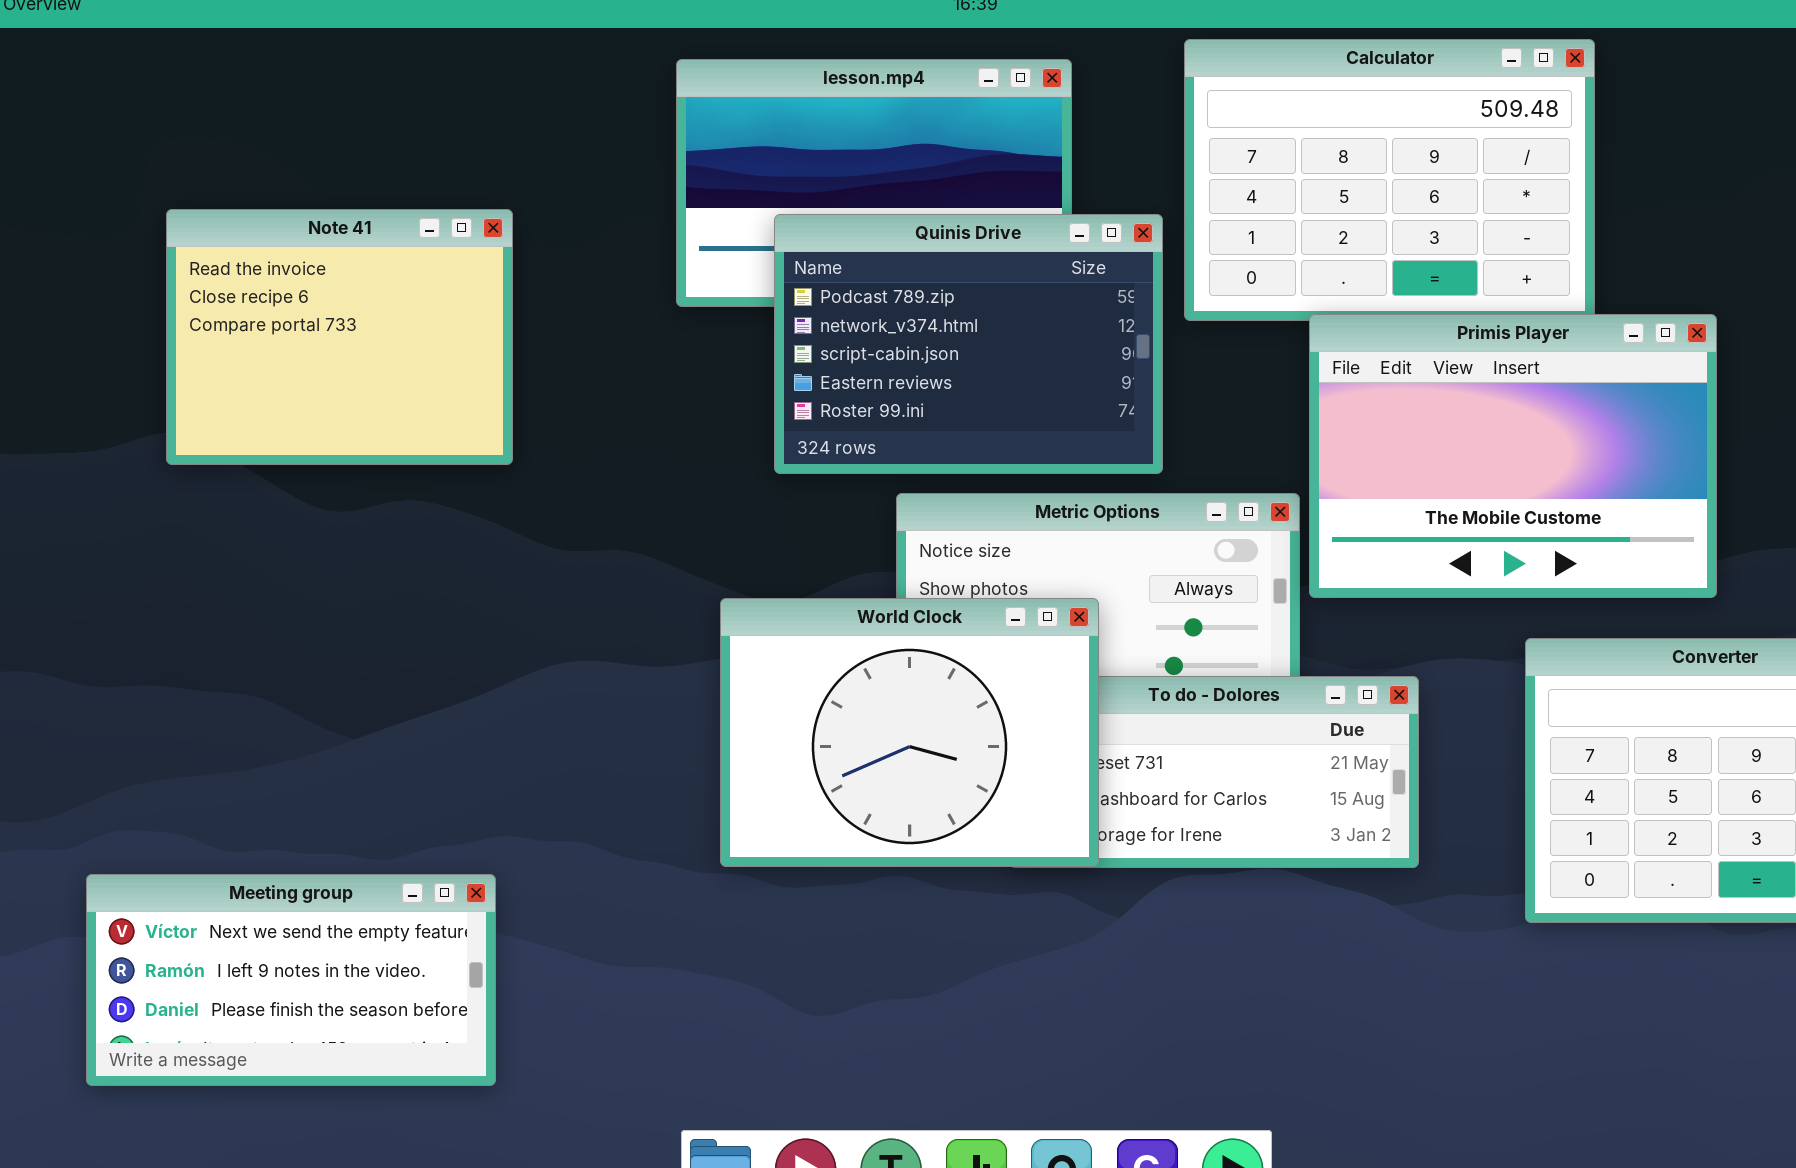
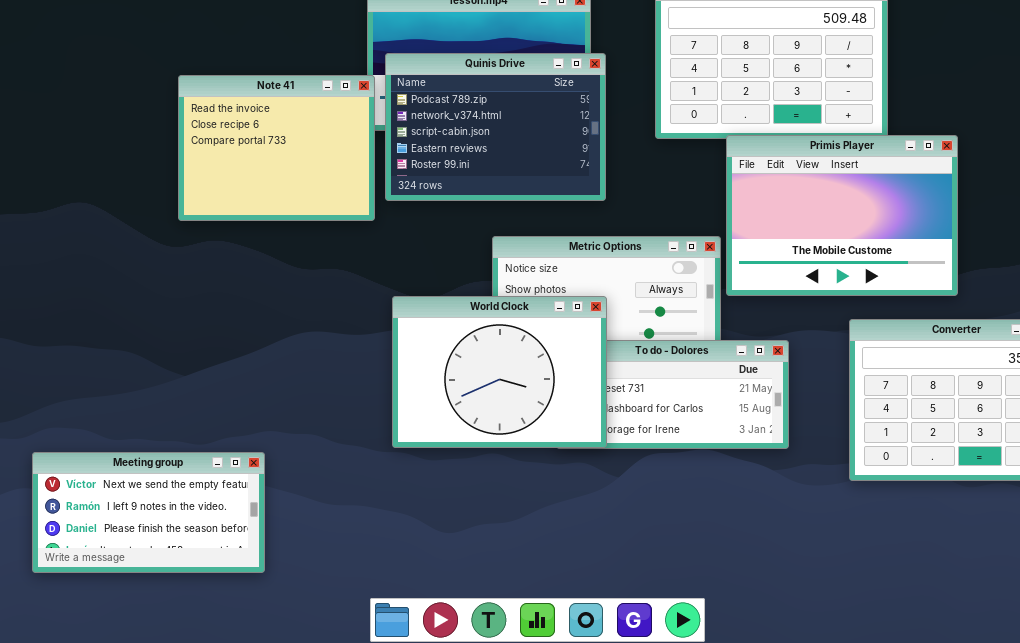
Note 41: [166,209,513,465] -> [178,75,375,221], moved
Quinis Drive: [774,214,1163,474] -> [385,53,606,201], moved

